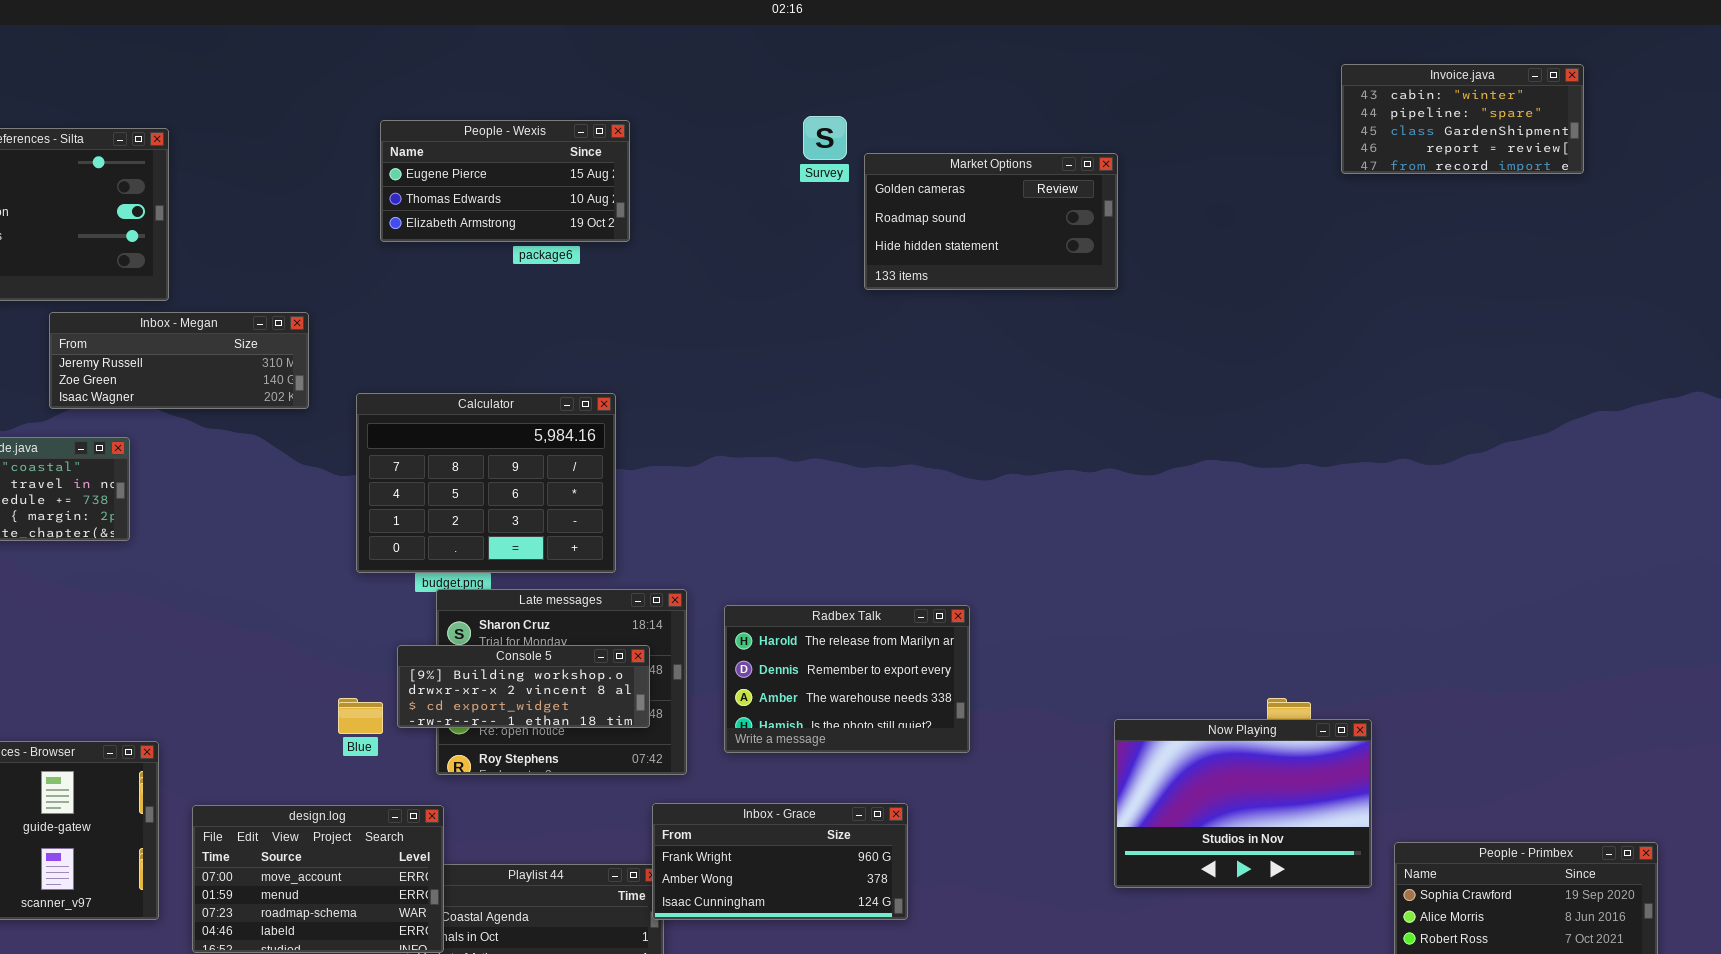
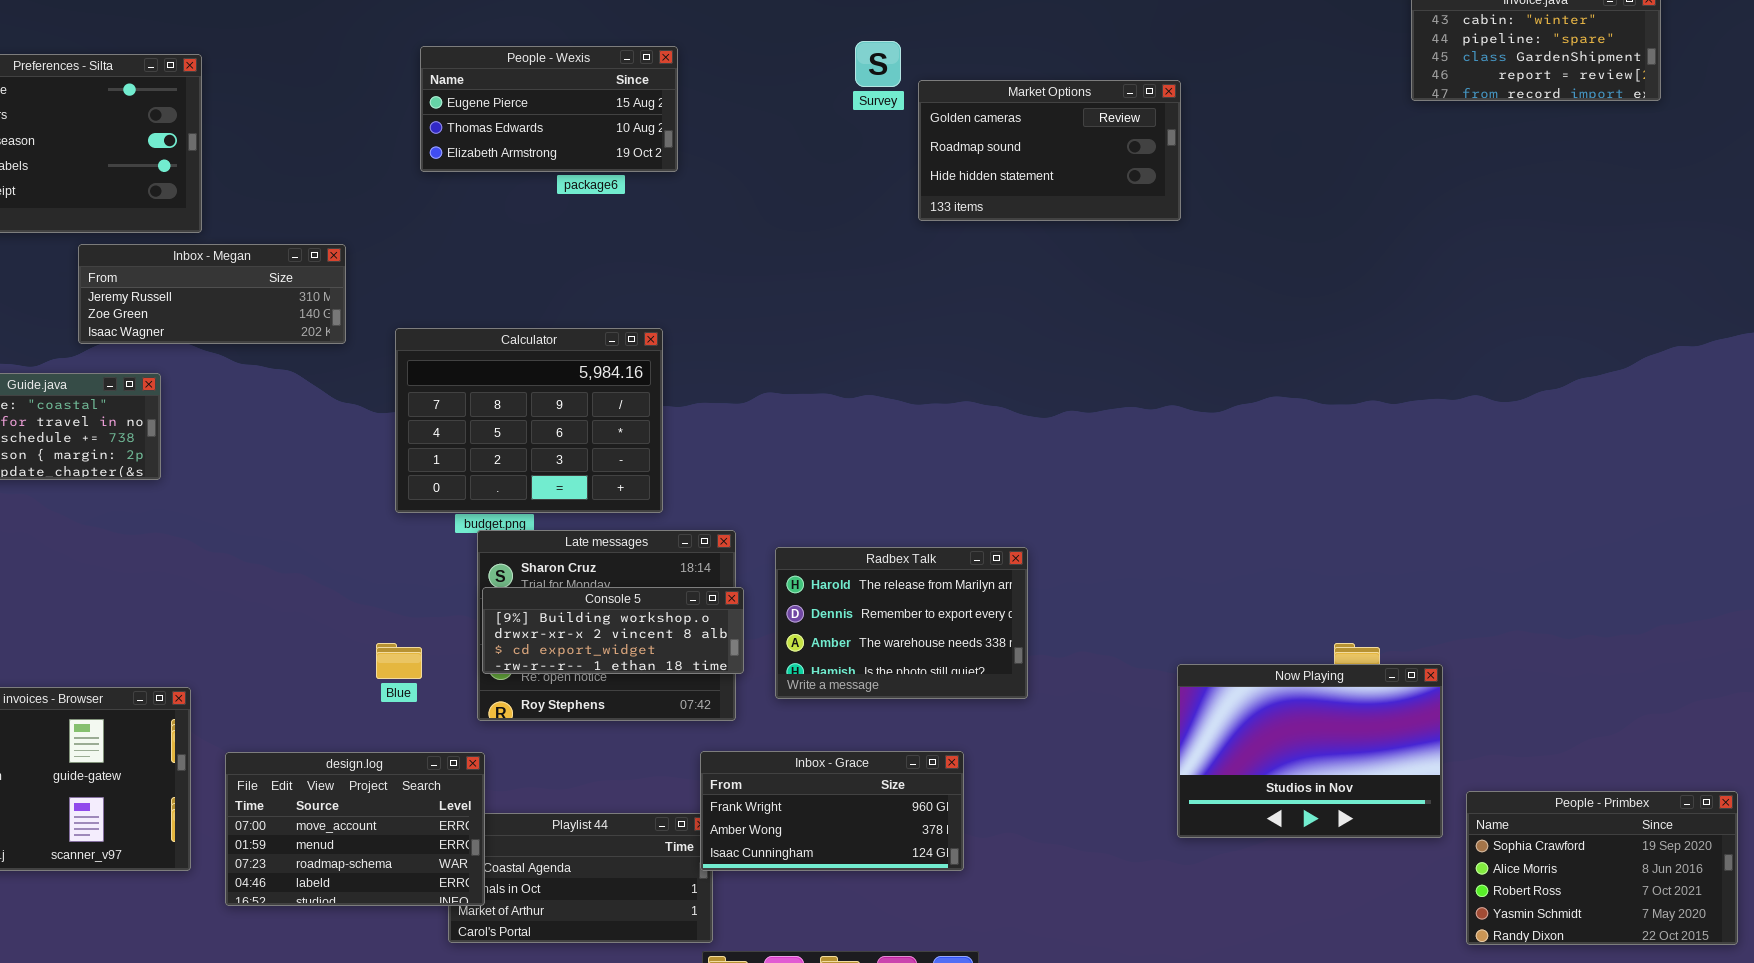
Console 5: [397,645,650,728] -> [482,587,744,674], moved

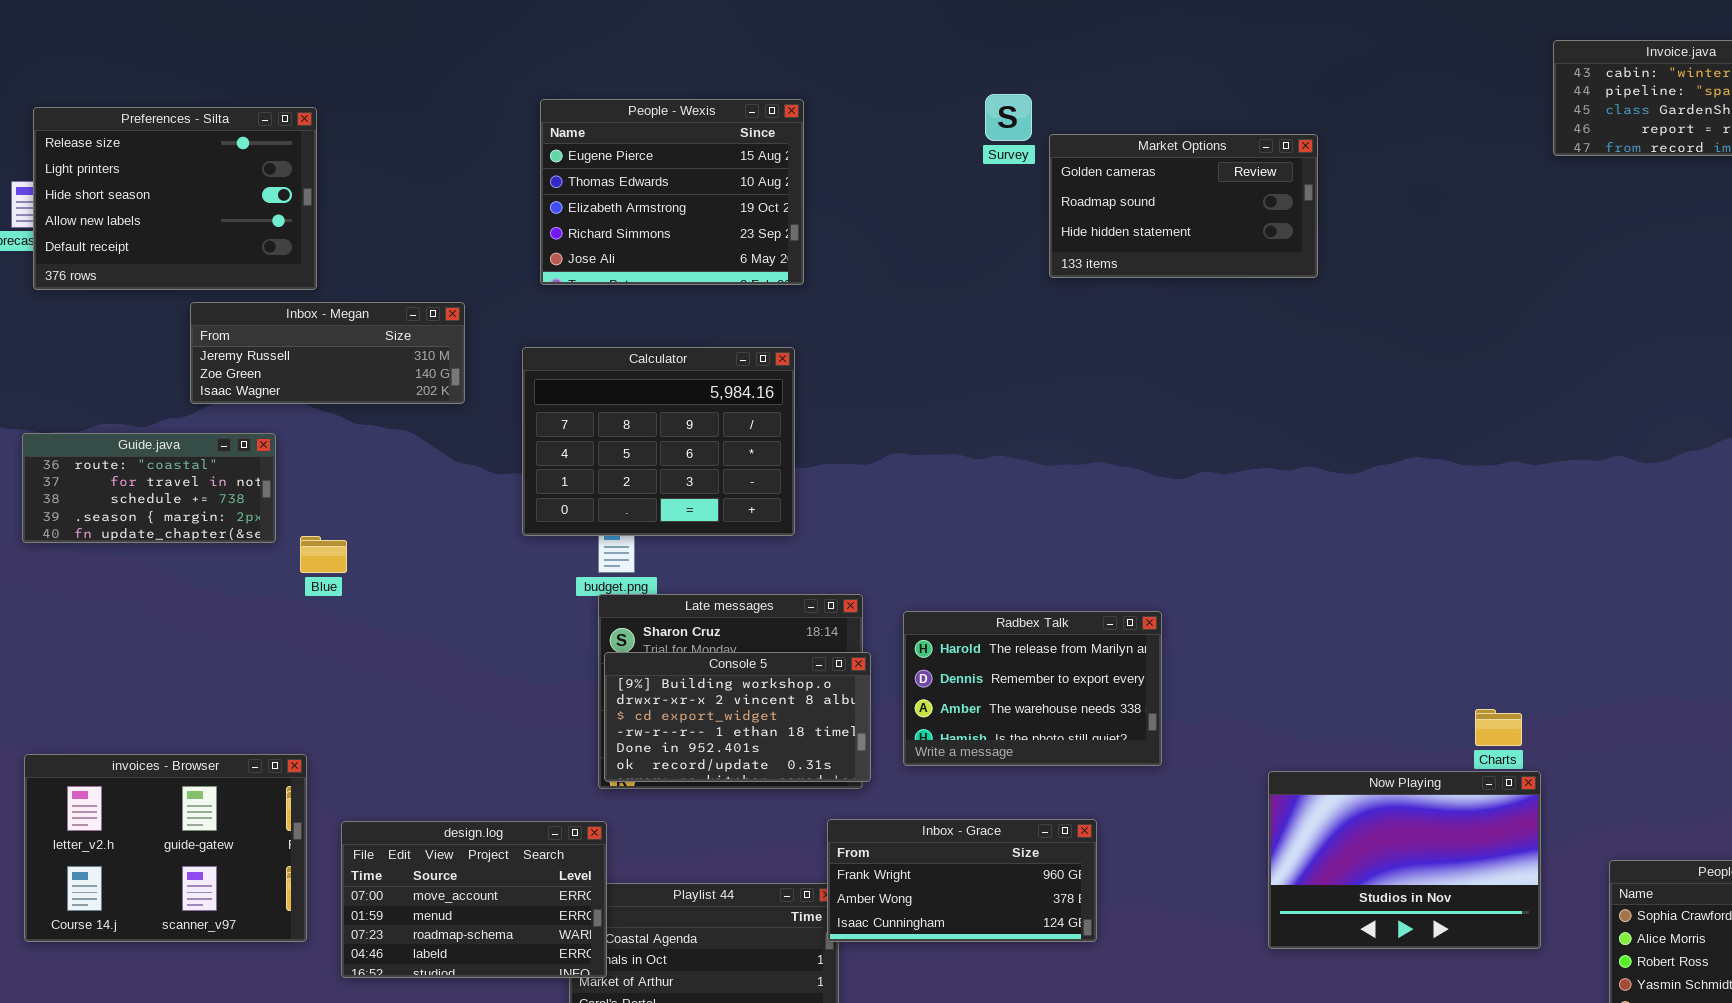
People - Wexis: [420,46,678,172] -> [540,99,804,285], resized
Calculator: [395,328,663,513] -> [522,347,795,536], moved
Console 5: [482,587,744,674] -> [604,652,871,782], resized
Blue: [376,643,422,679] -> [300,536,347,573], moved
Now Playing: [1177,664,1443,838] -> [1268,771,1541,949], moved

